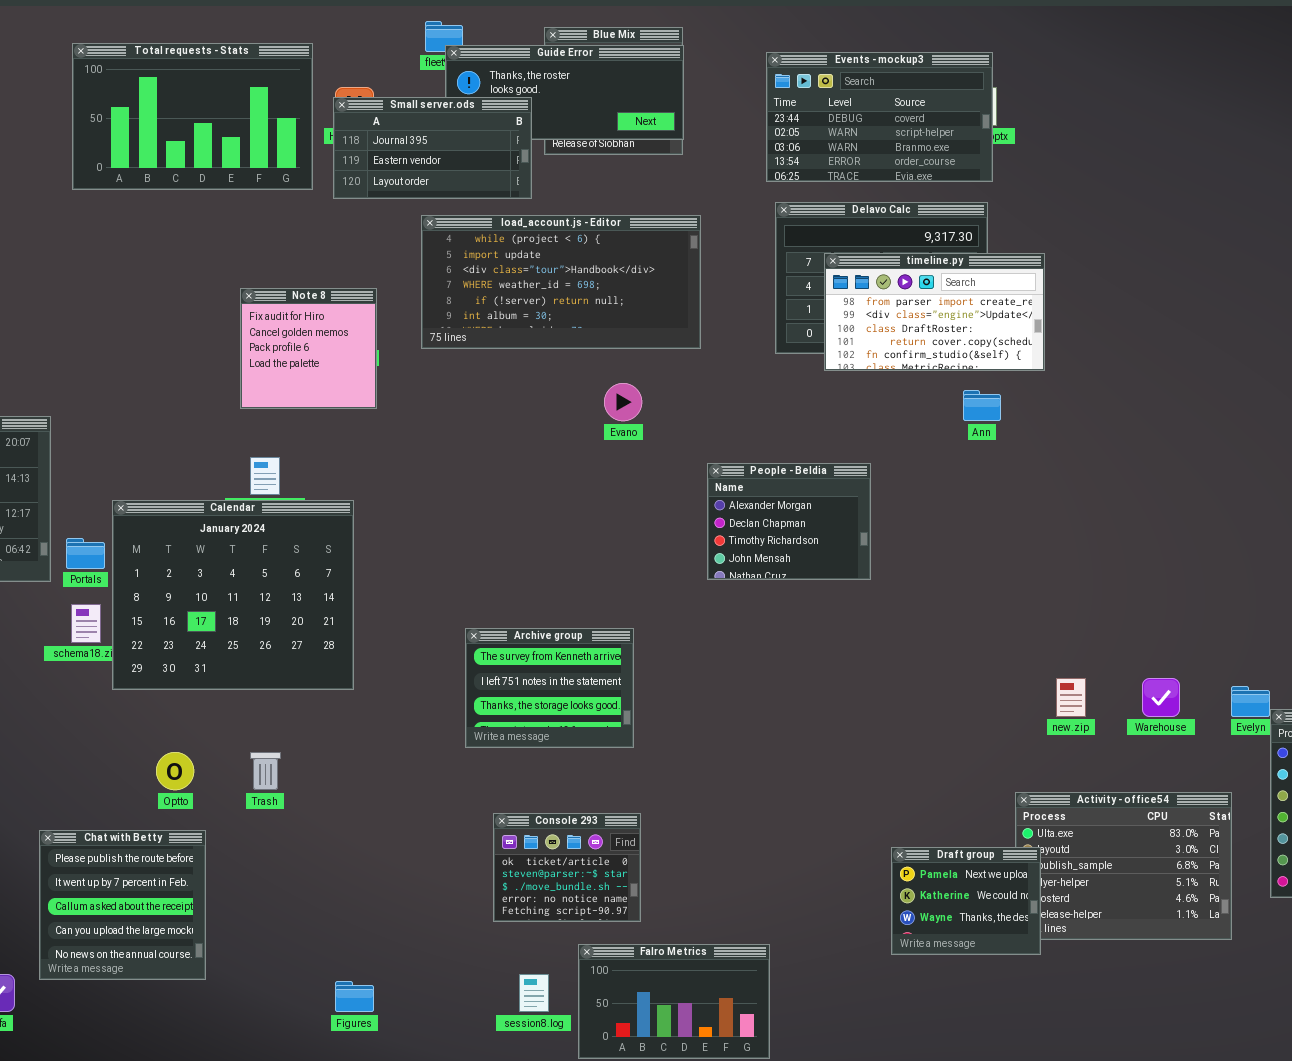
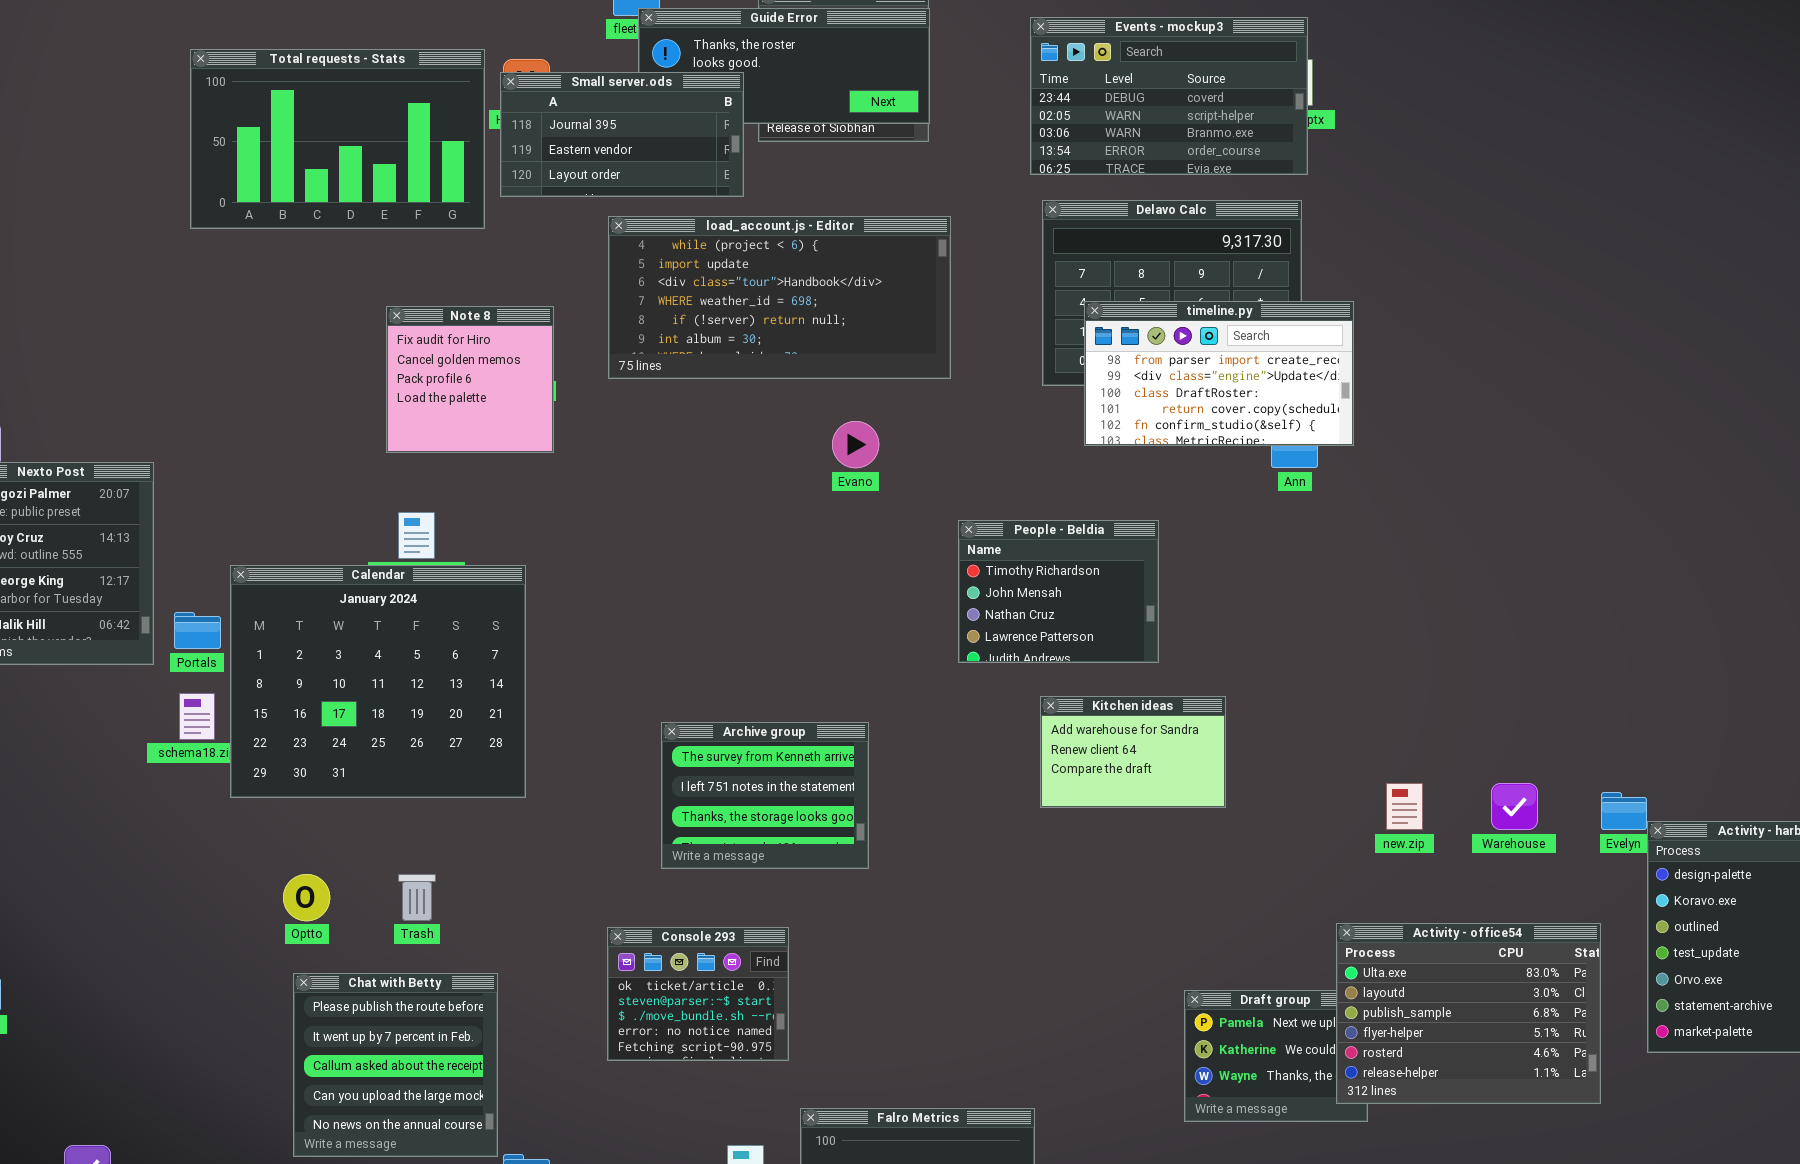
Total requests - Stats: [72,43,313,190] -> [190,49,485,229], moved
timeline.py: [824,253,1045,371] -> [1084,301,1354,446], moved
People - Beldia: [707,463,871,580] -> [958,520,1159,663], scrolled down 2 rows
Kitchen ideas: none -> [1040,696,1226,808], opened
Activity - office54: [1015,792,1232,940] -> [1336,923,1601,1104], raised
Console 293: [493,813,641,922] -> [607,927,789,1061], moved
Chat with Betty: [39,830,206,980] -> [293,973,498,1157], moved

